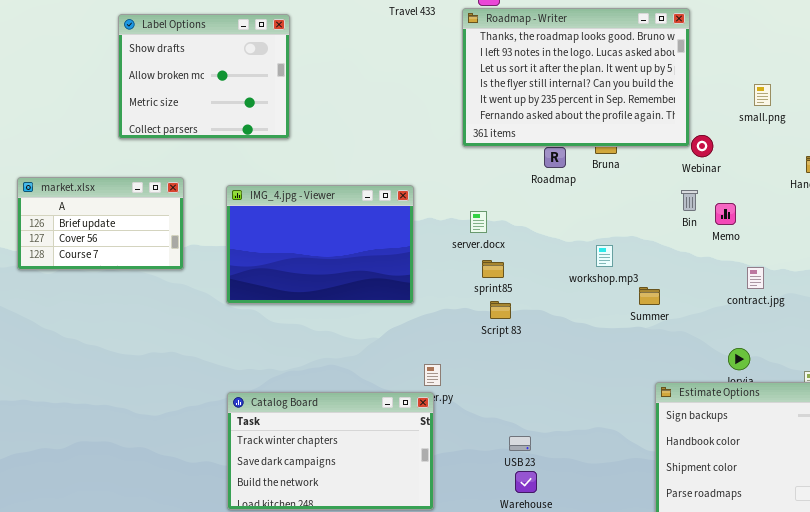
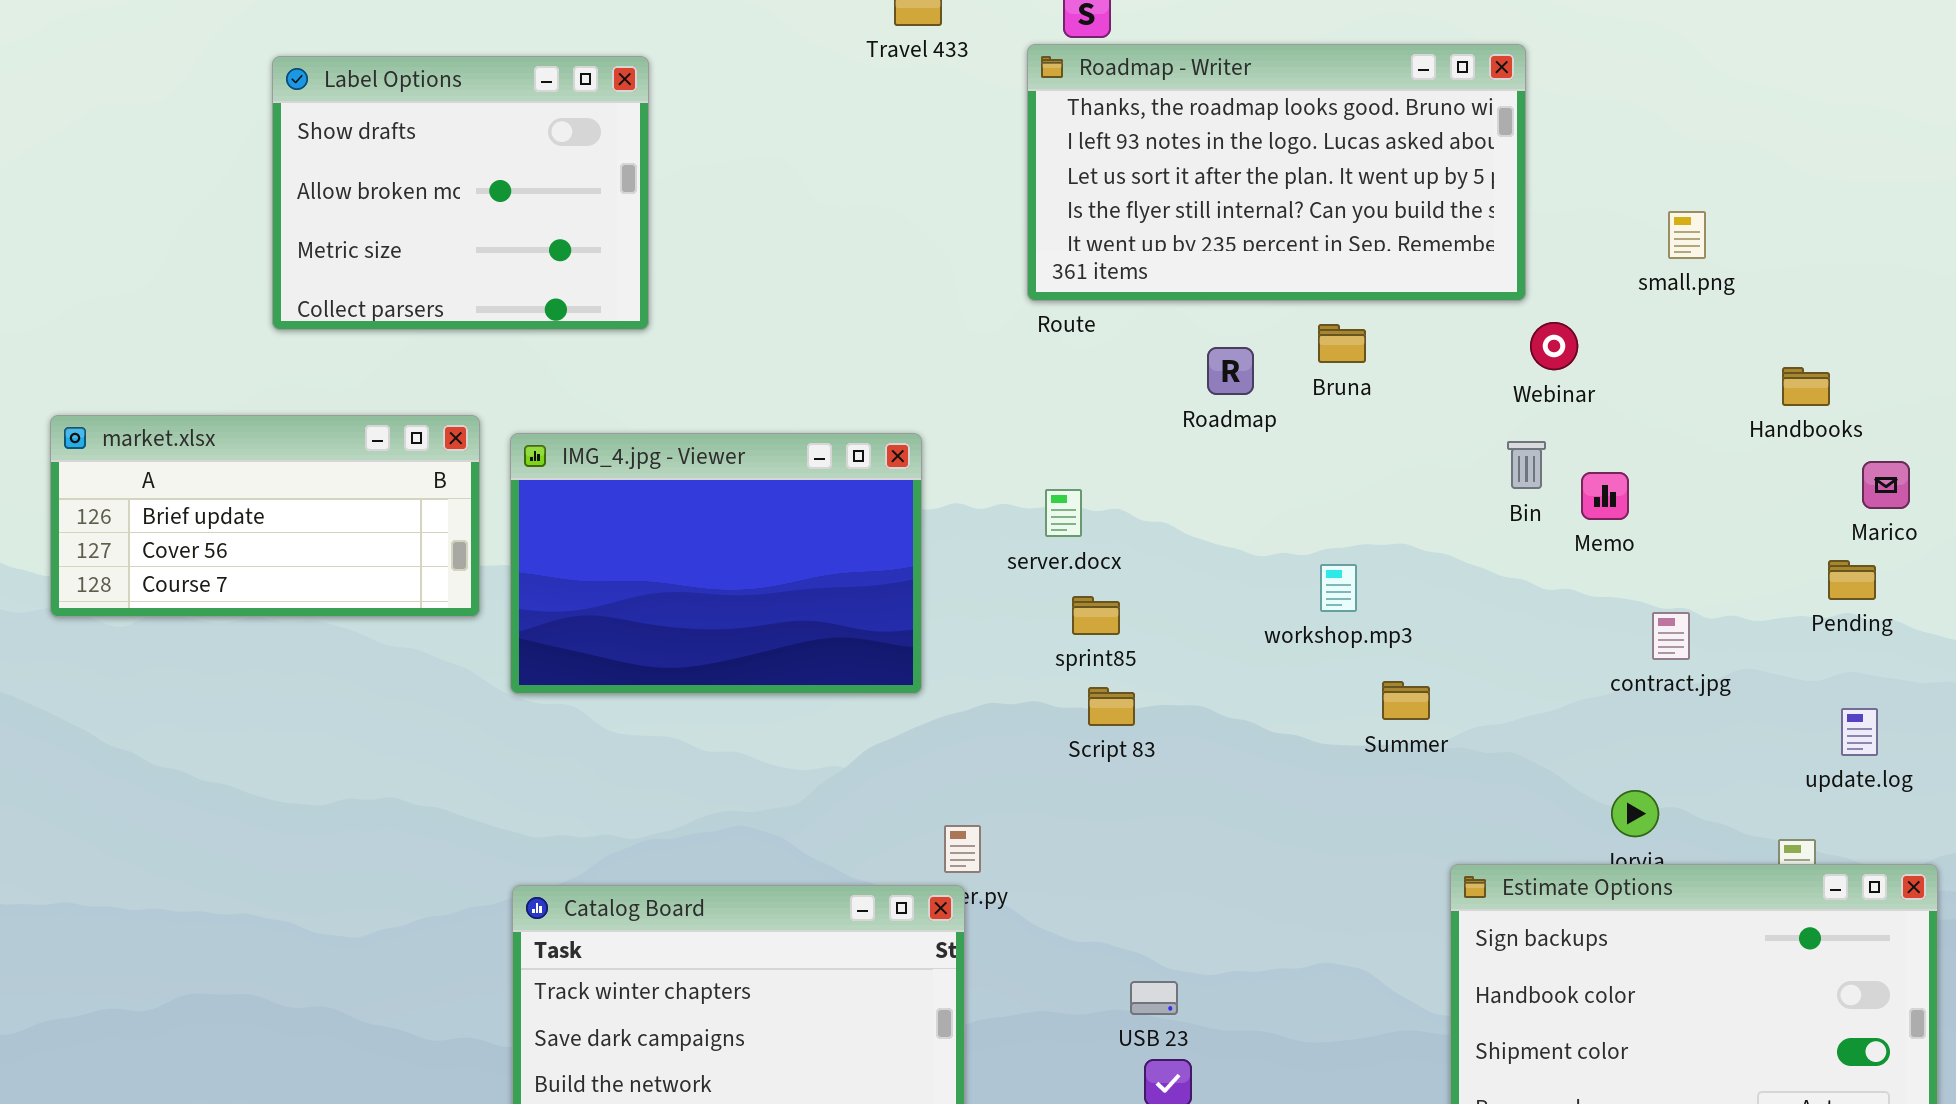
Roadmap - Writer: [462,8,690,147] -> [1027,44,1526,301], resized
market.xlsx: [17,177,184,270] -> [50,415,480,617], resized
Summer: [639,287,660,305] -> [1382,681,1430,720], moved

